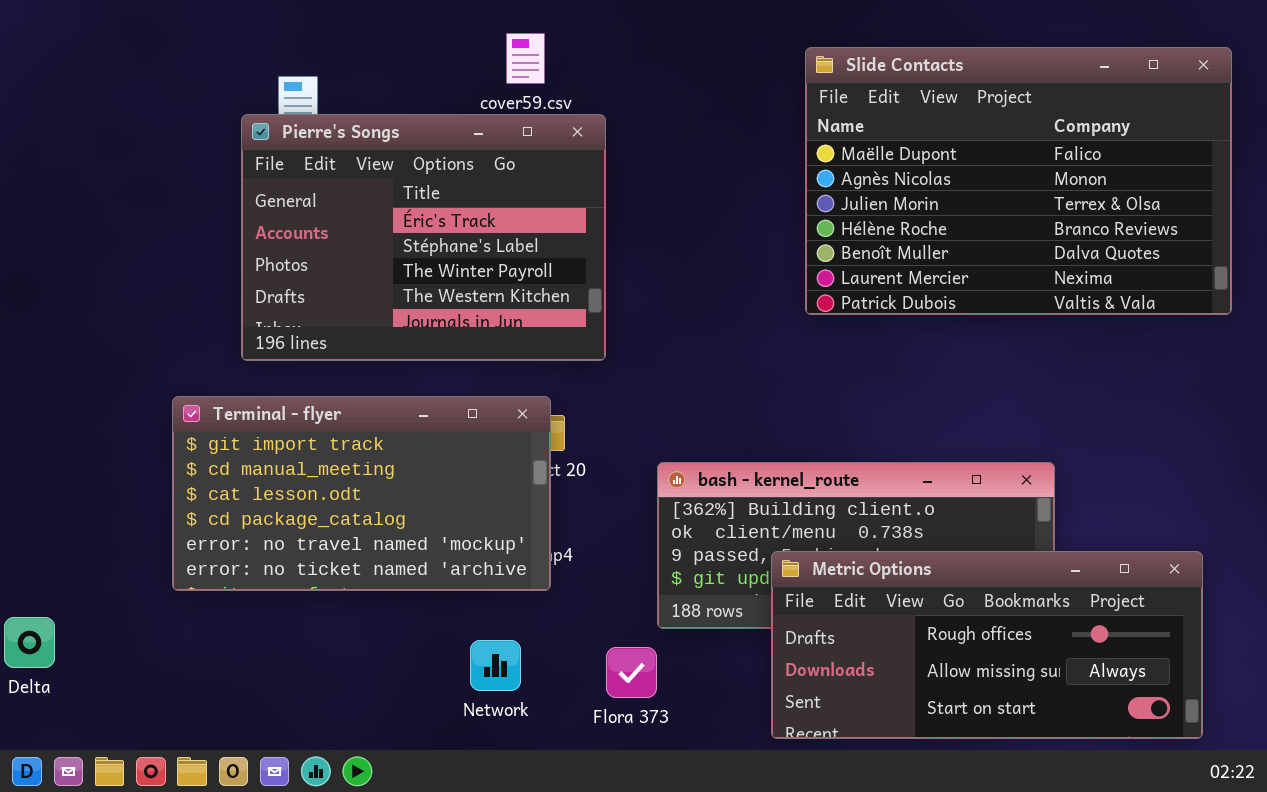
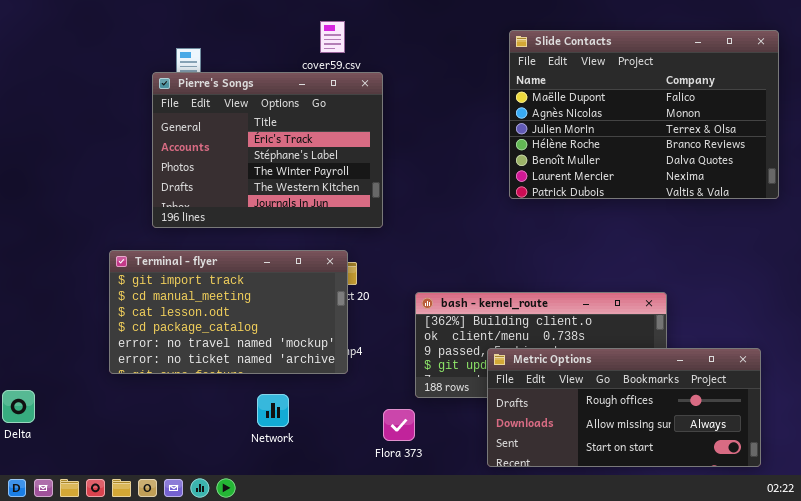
Network: [470,640,521,691] -> [257,394,289,427], moved

